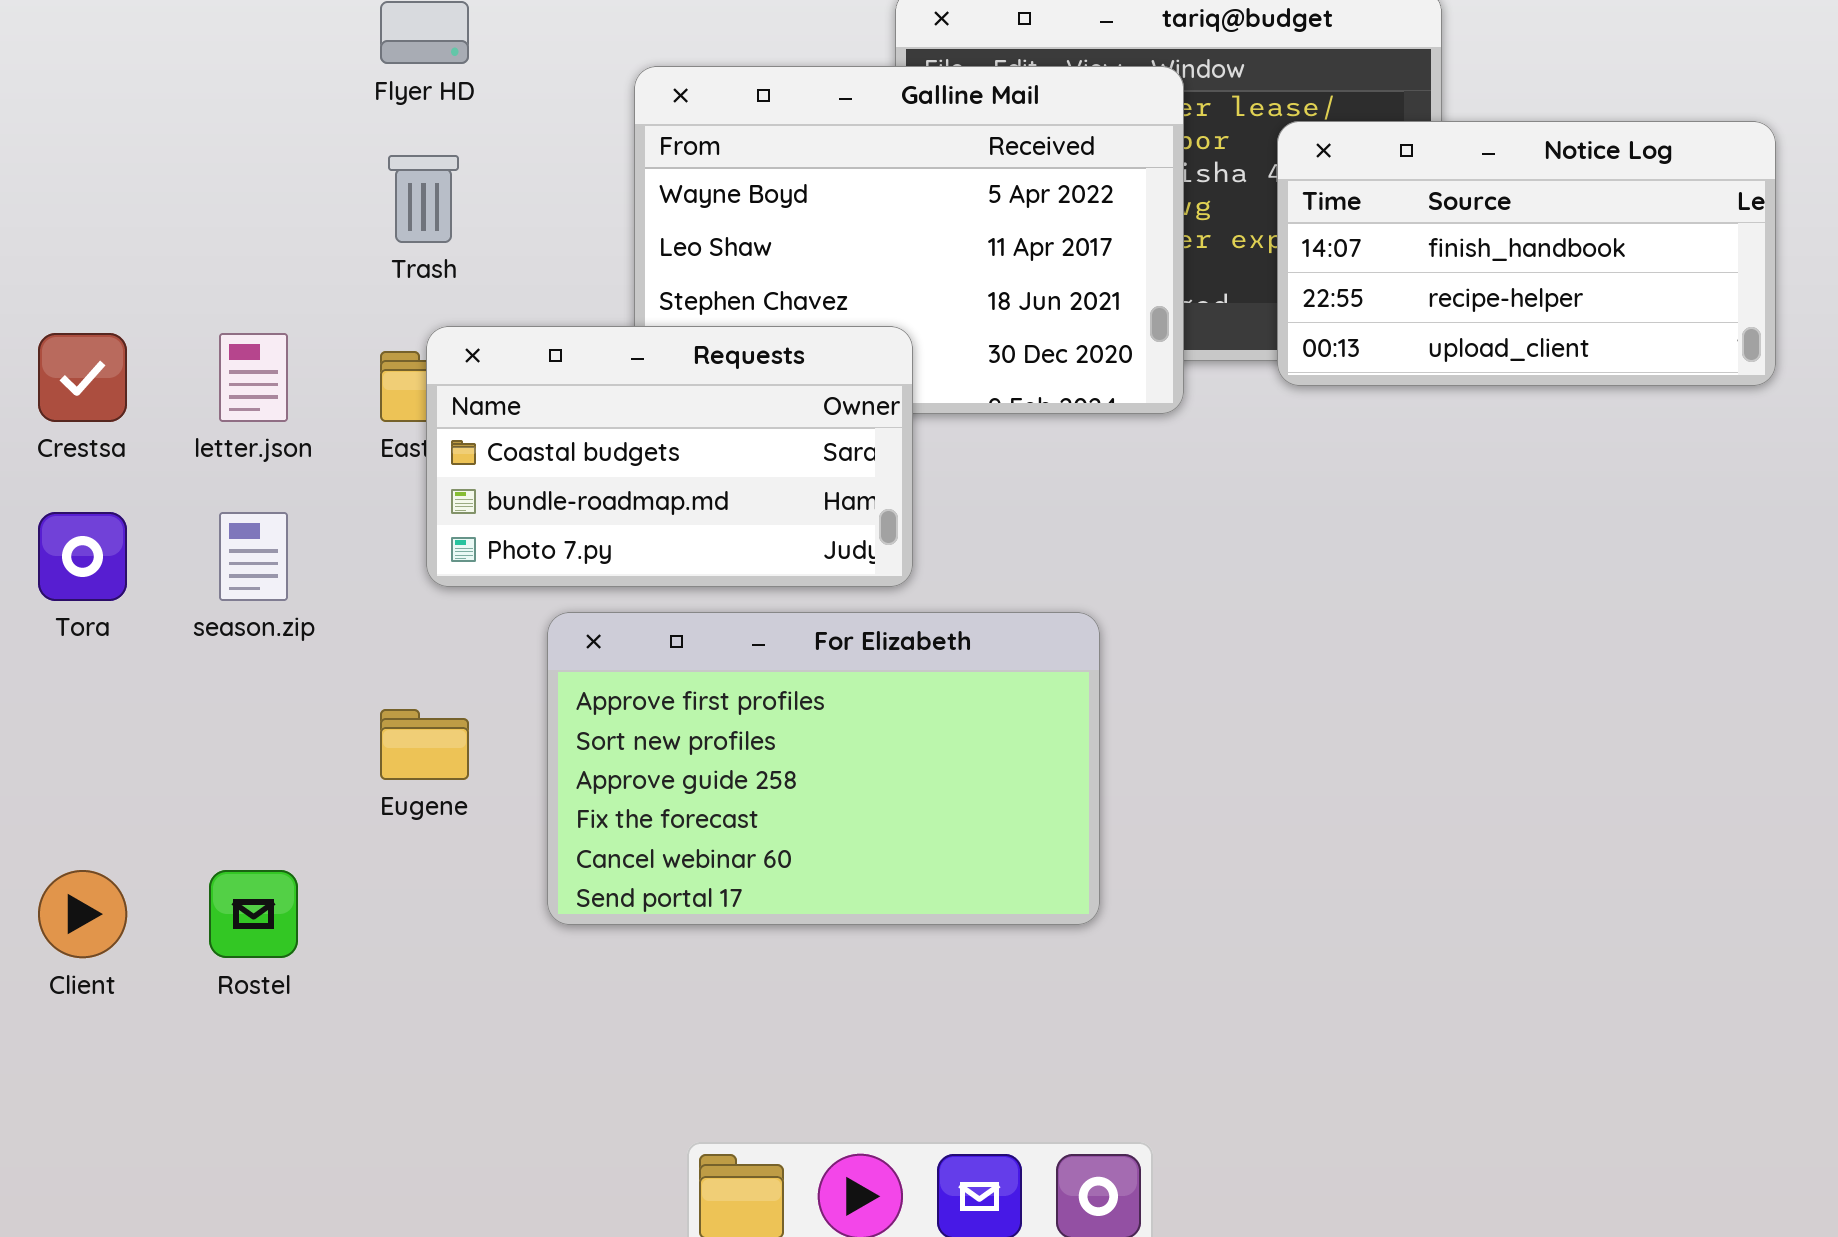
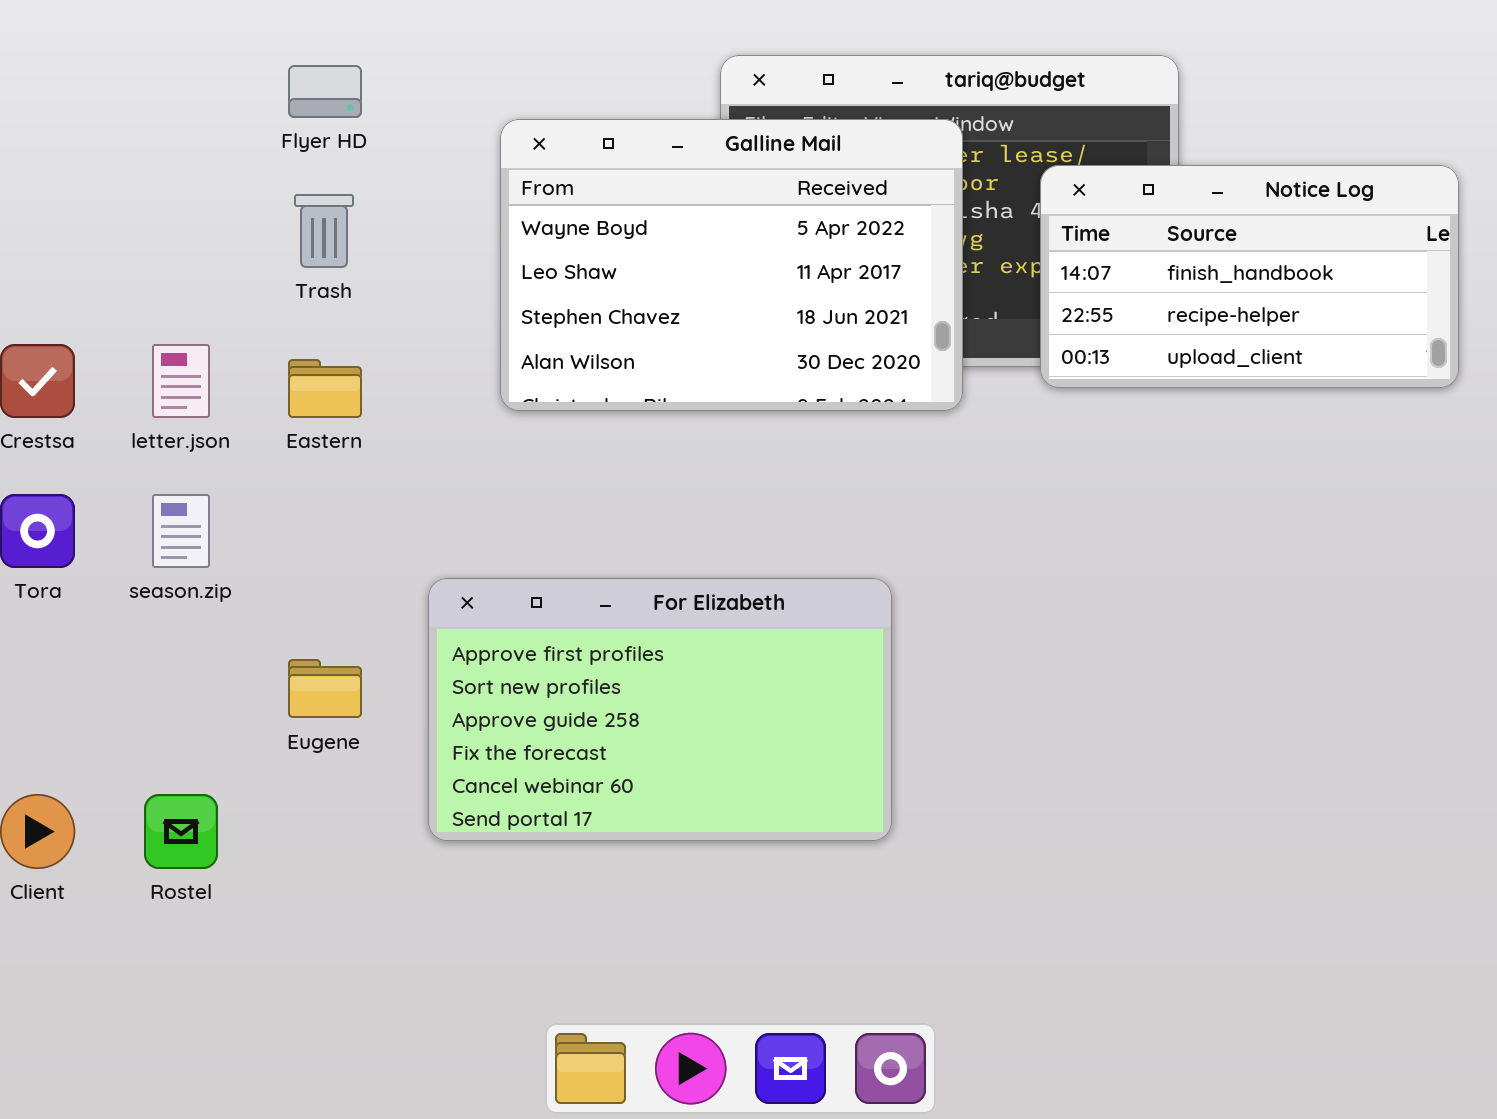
Requests: [426,326,913,587] -> none, closed

